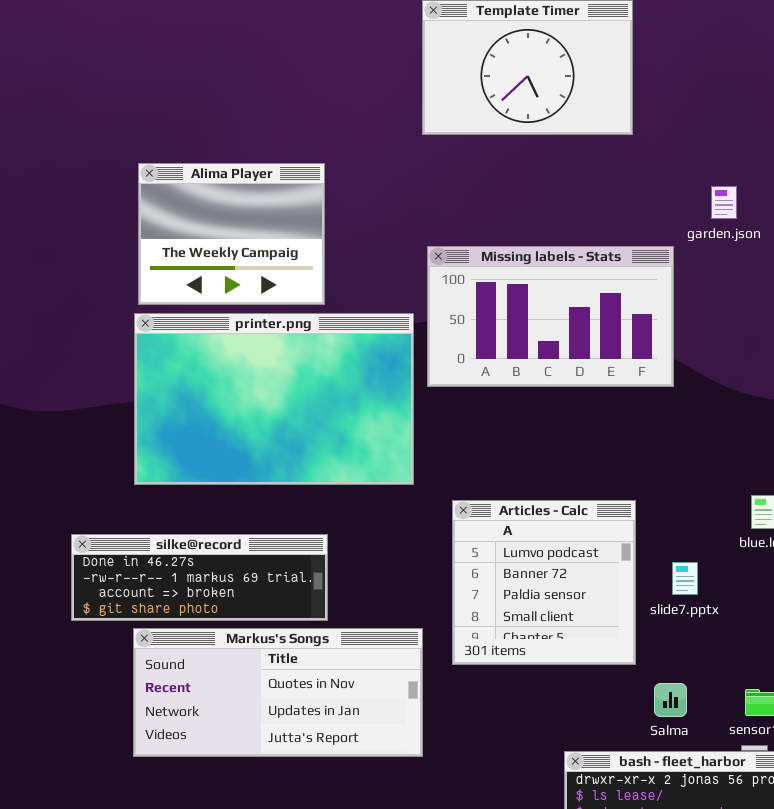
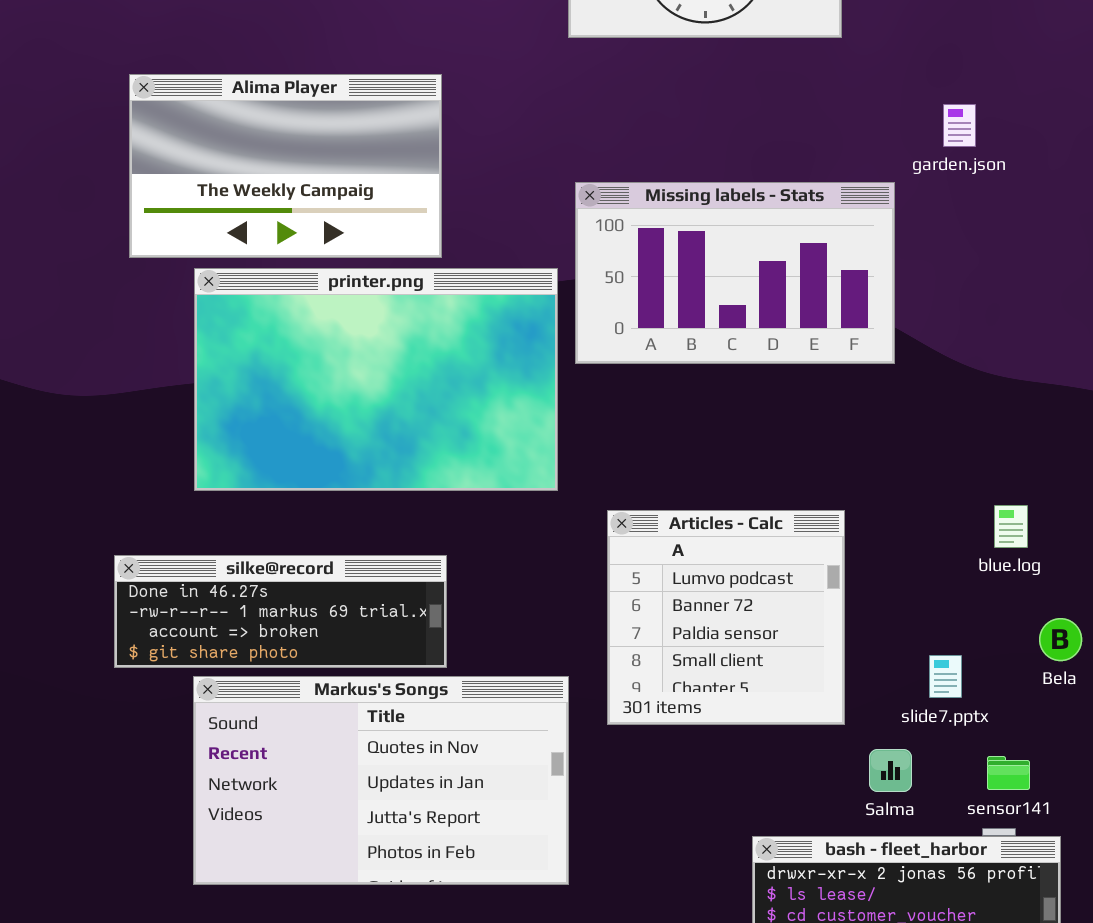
Alima Player: [138,163,325,305] -> [129,74,442,258], resized
slide7.pptx: [672,562,698,595] -> [929,655,962,698], moved
Markus's Songs: [133,628,423,757] -> [193,676,569,885], resized

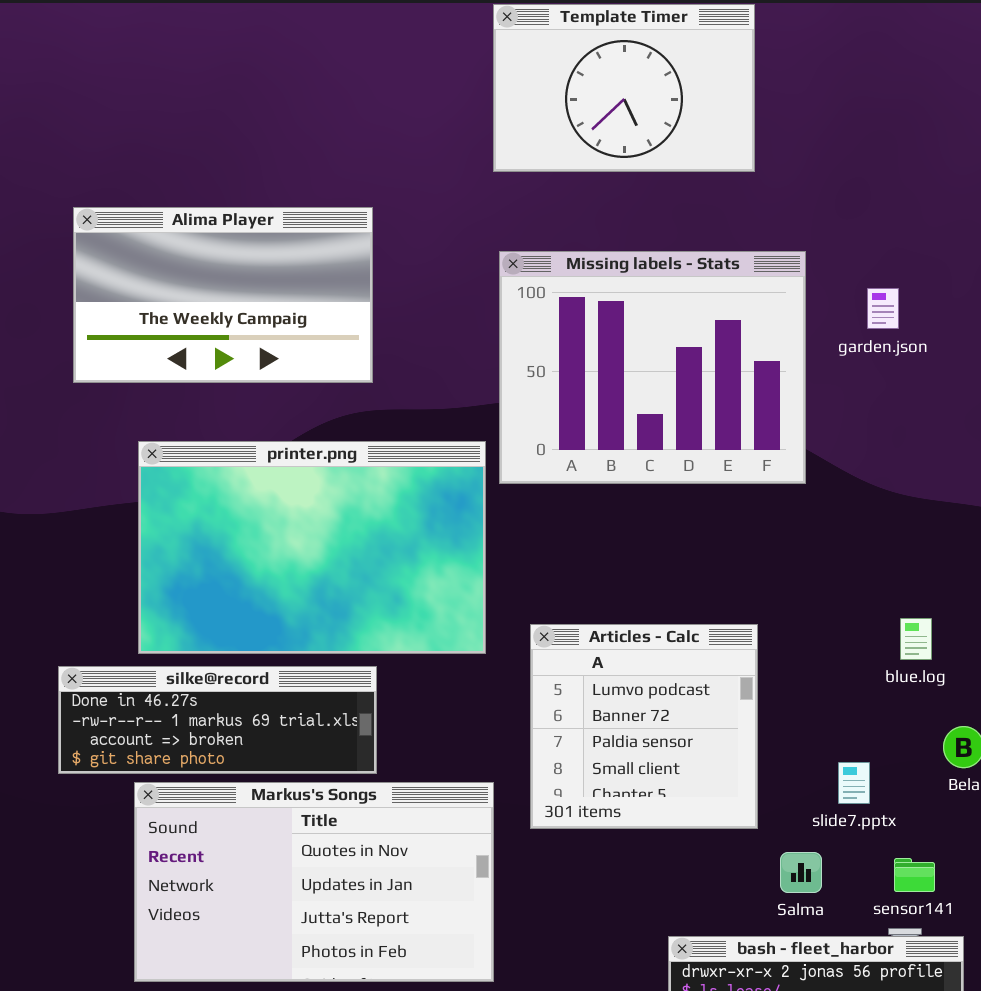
garden.json: [943,104,976,147] -> [867,288,899,329], moved
Missing labels - Stats: [575,182,895,364] -> [499,251,806,484], resized
printer.png: [194,268,558,491] -> [138,441,486,654], moved

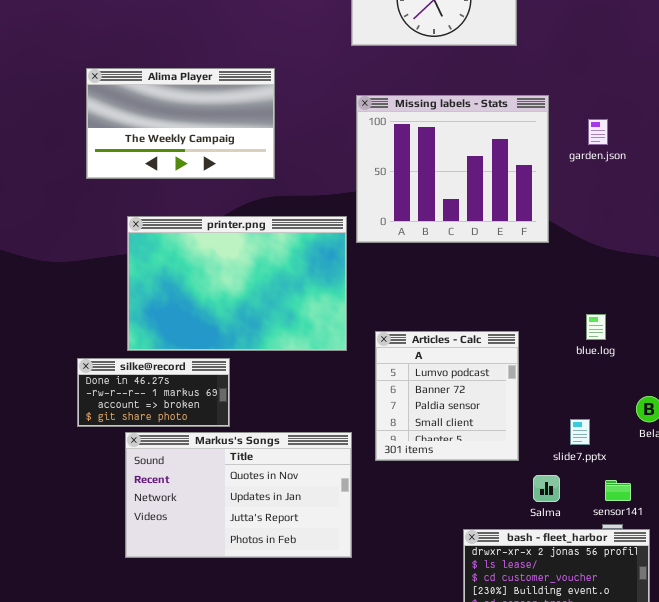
blue.log: [900,618,932,660] -> [586,314,606,340], moved
silke@record: [58,666,377,774] -> [77,358,230,427], resized

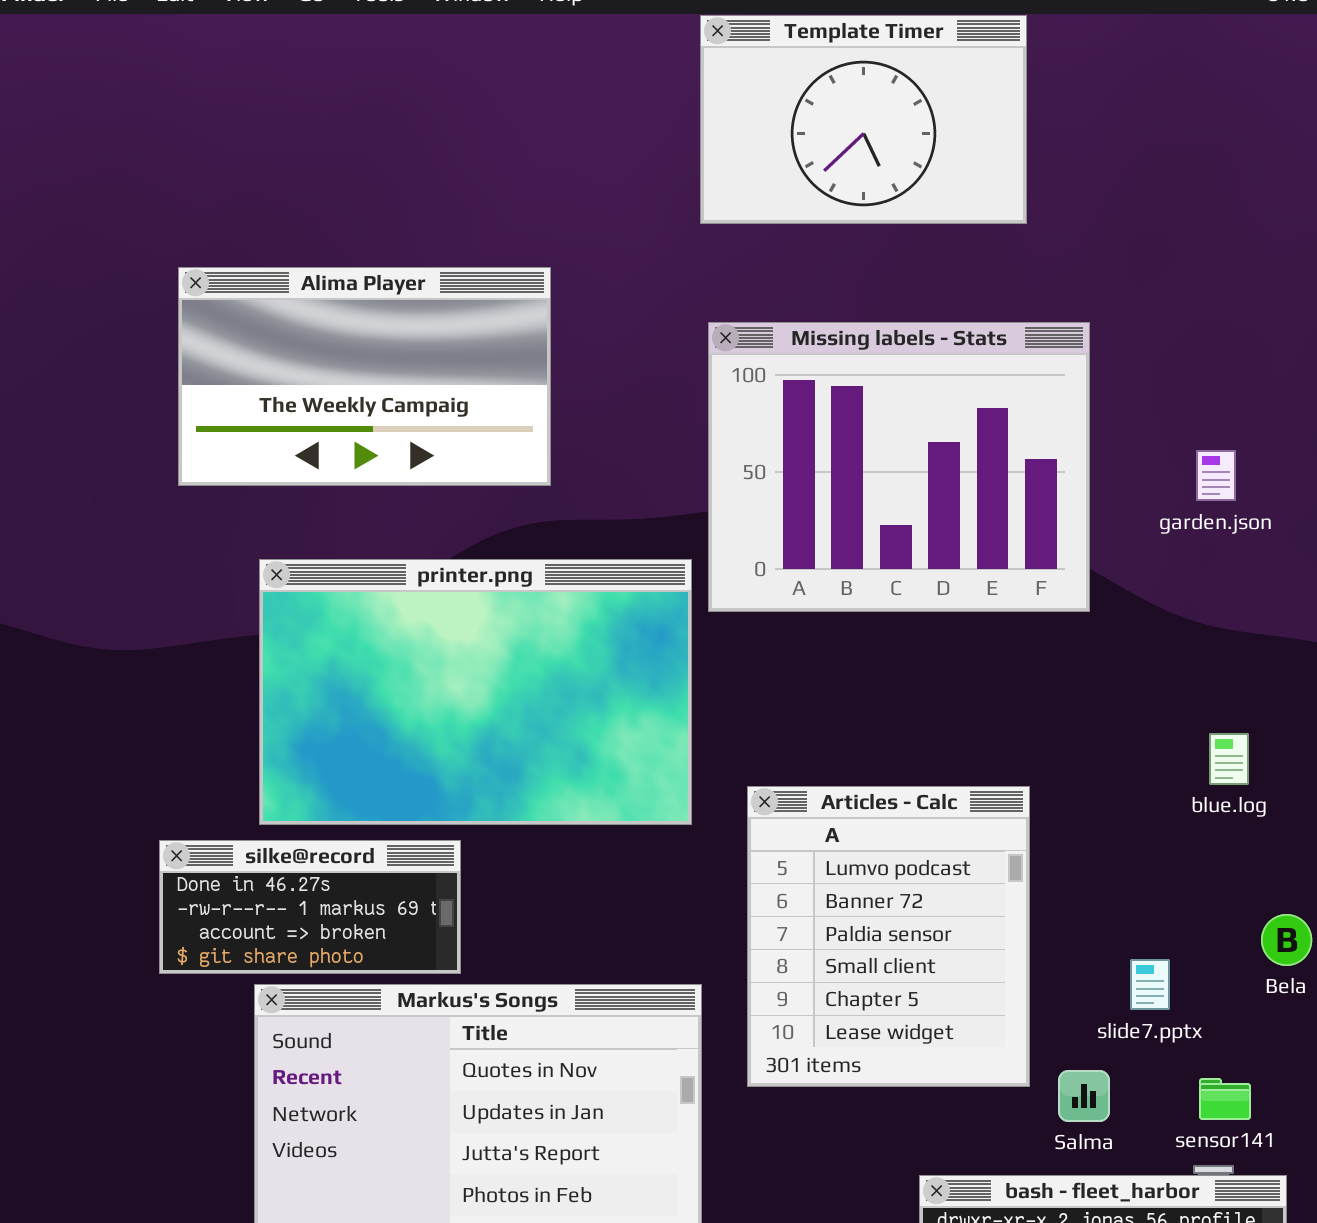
garden.json: [588,119,608,145] -> [1196,450,1236,501], moved
blue.log: [586,314,606,340] -> [1209,733,1249,785], moved
Articles - Calc: [375,331,519,461] -> [747,786,1030,1087], resized

